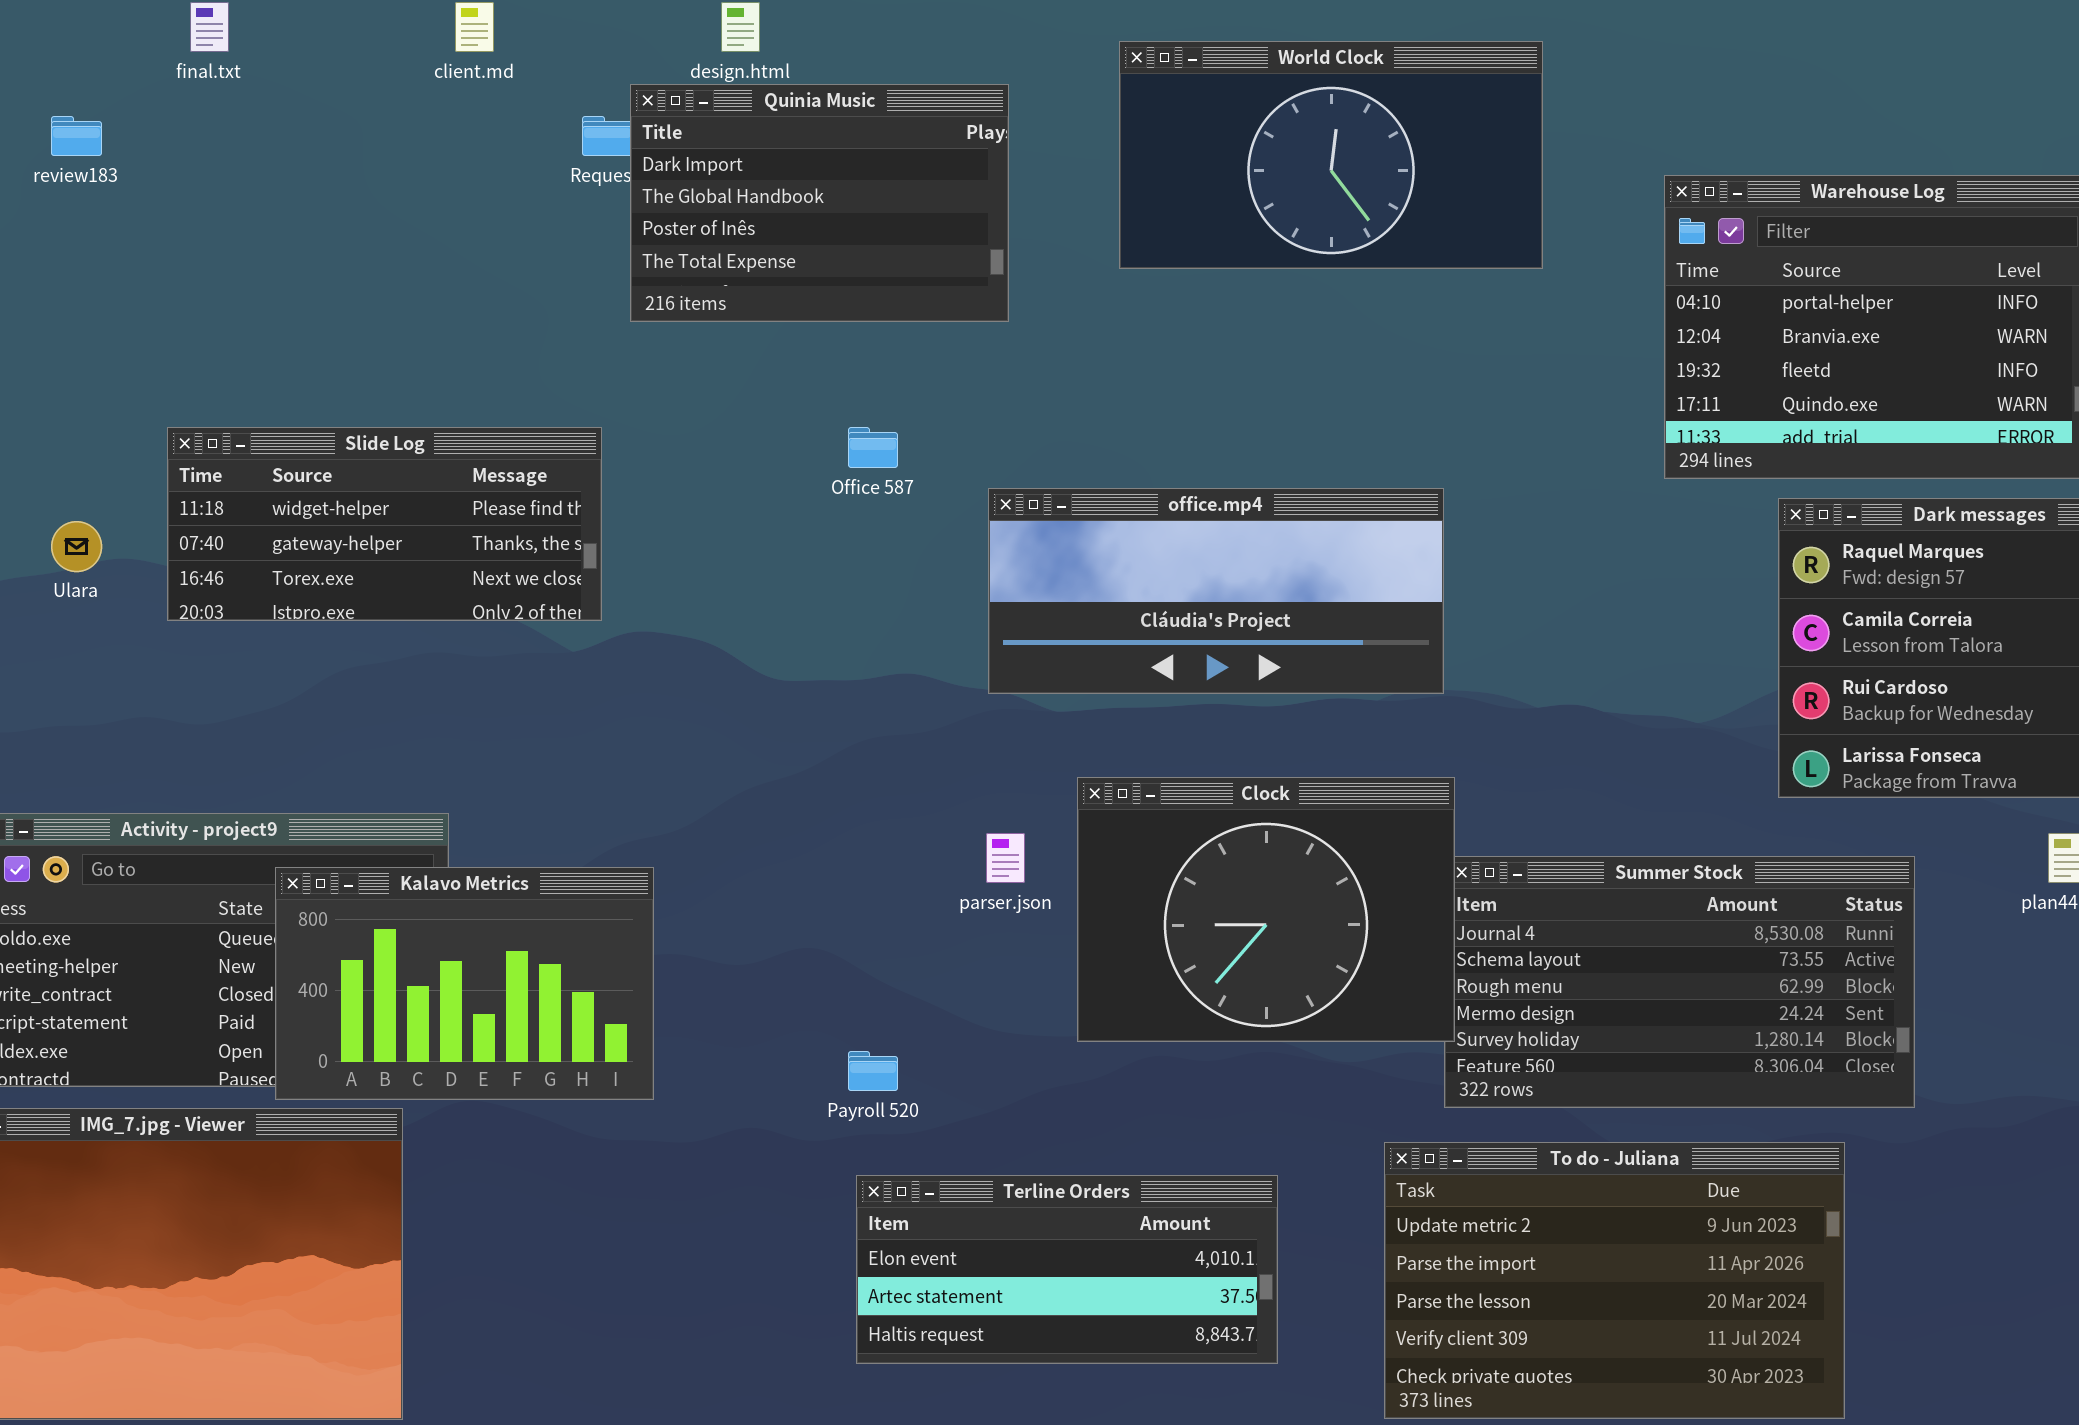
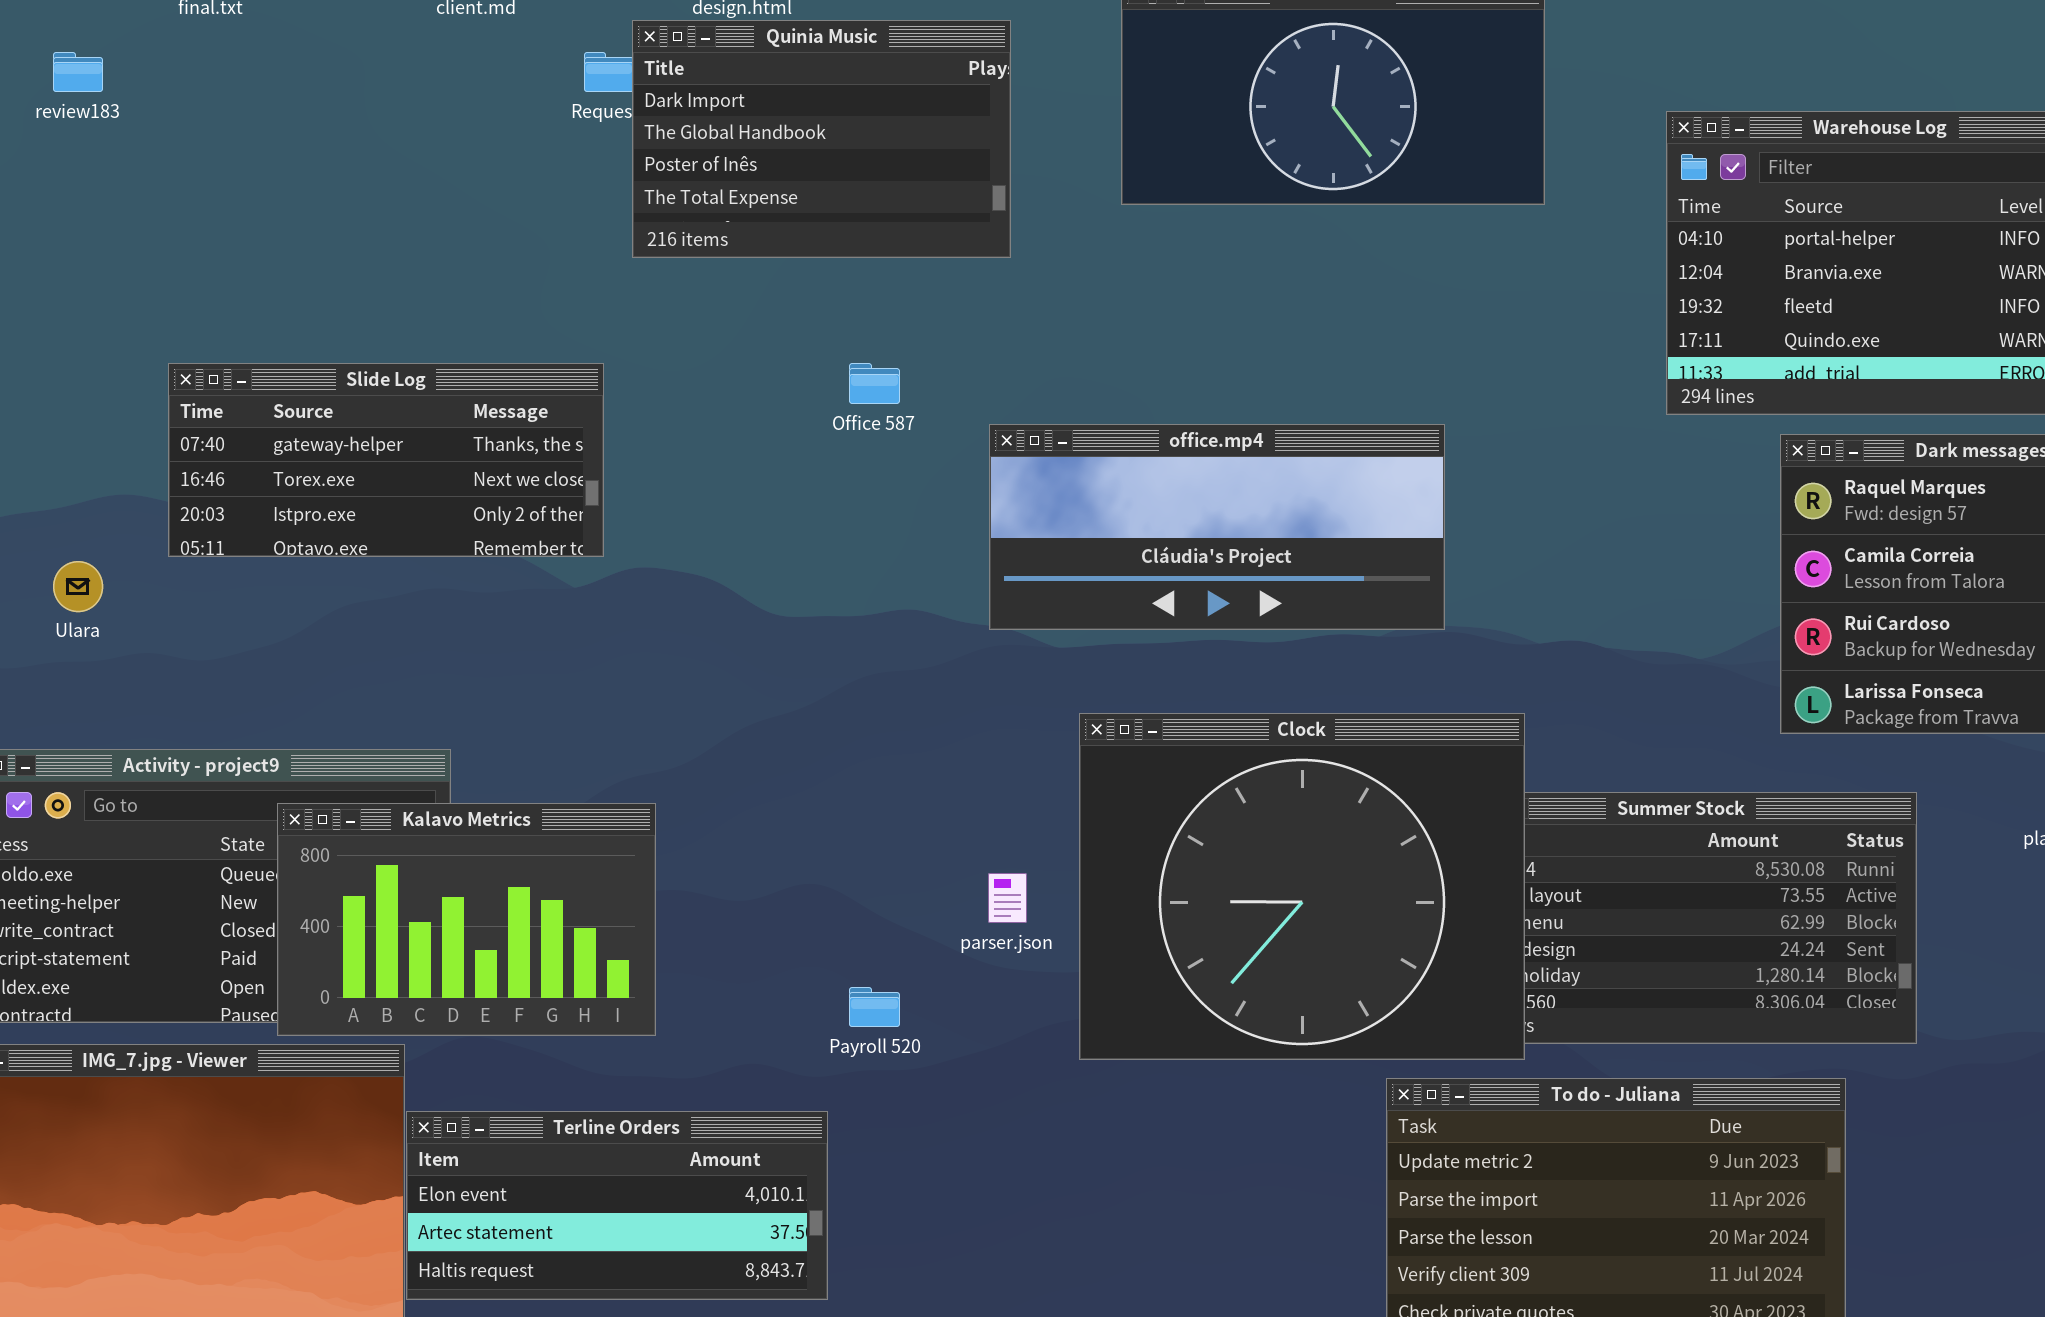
Slide Log: [167,427,602,621] -> [168,363,604,557], scrolled down 1 row
Ulara: [51,521,102,572] -> [53,561,103,612], moved
Clock: [1077,777,1455,1042] -> [1079,713,1525,1060], resized
parser.json: [986,833,1025,883] -> [988,873,1027,923], moved
Terline Orders: [856,1175,1278,1364] -> [406,1111,828,1300], moved

